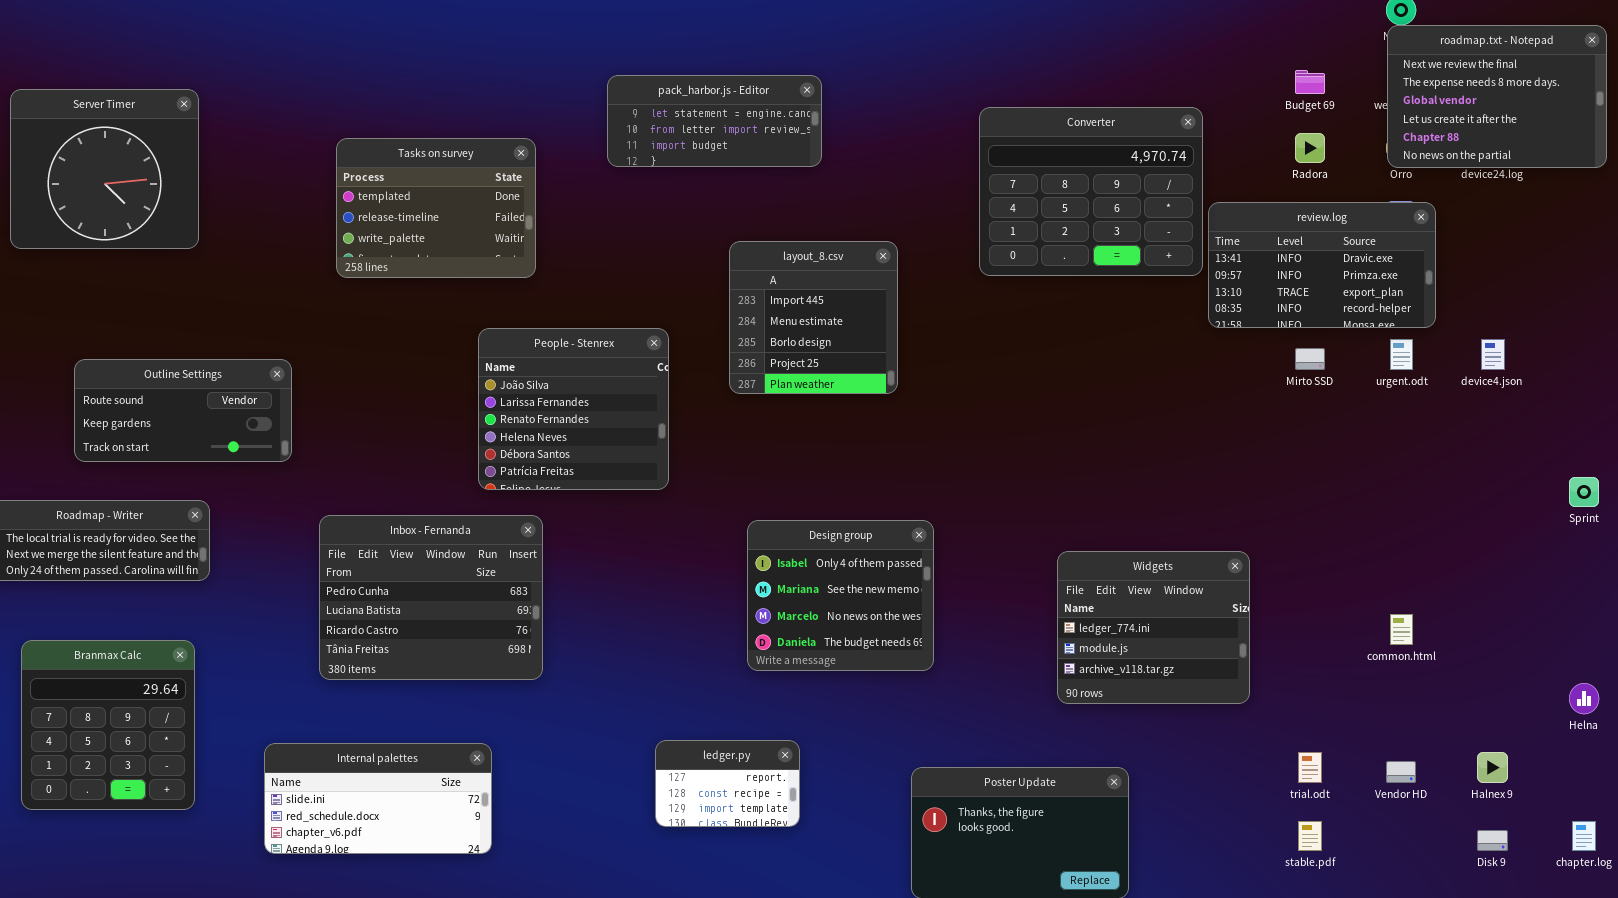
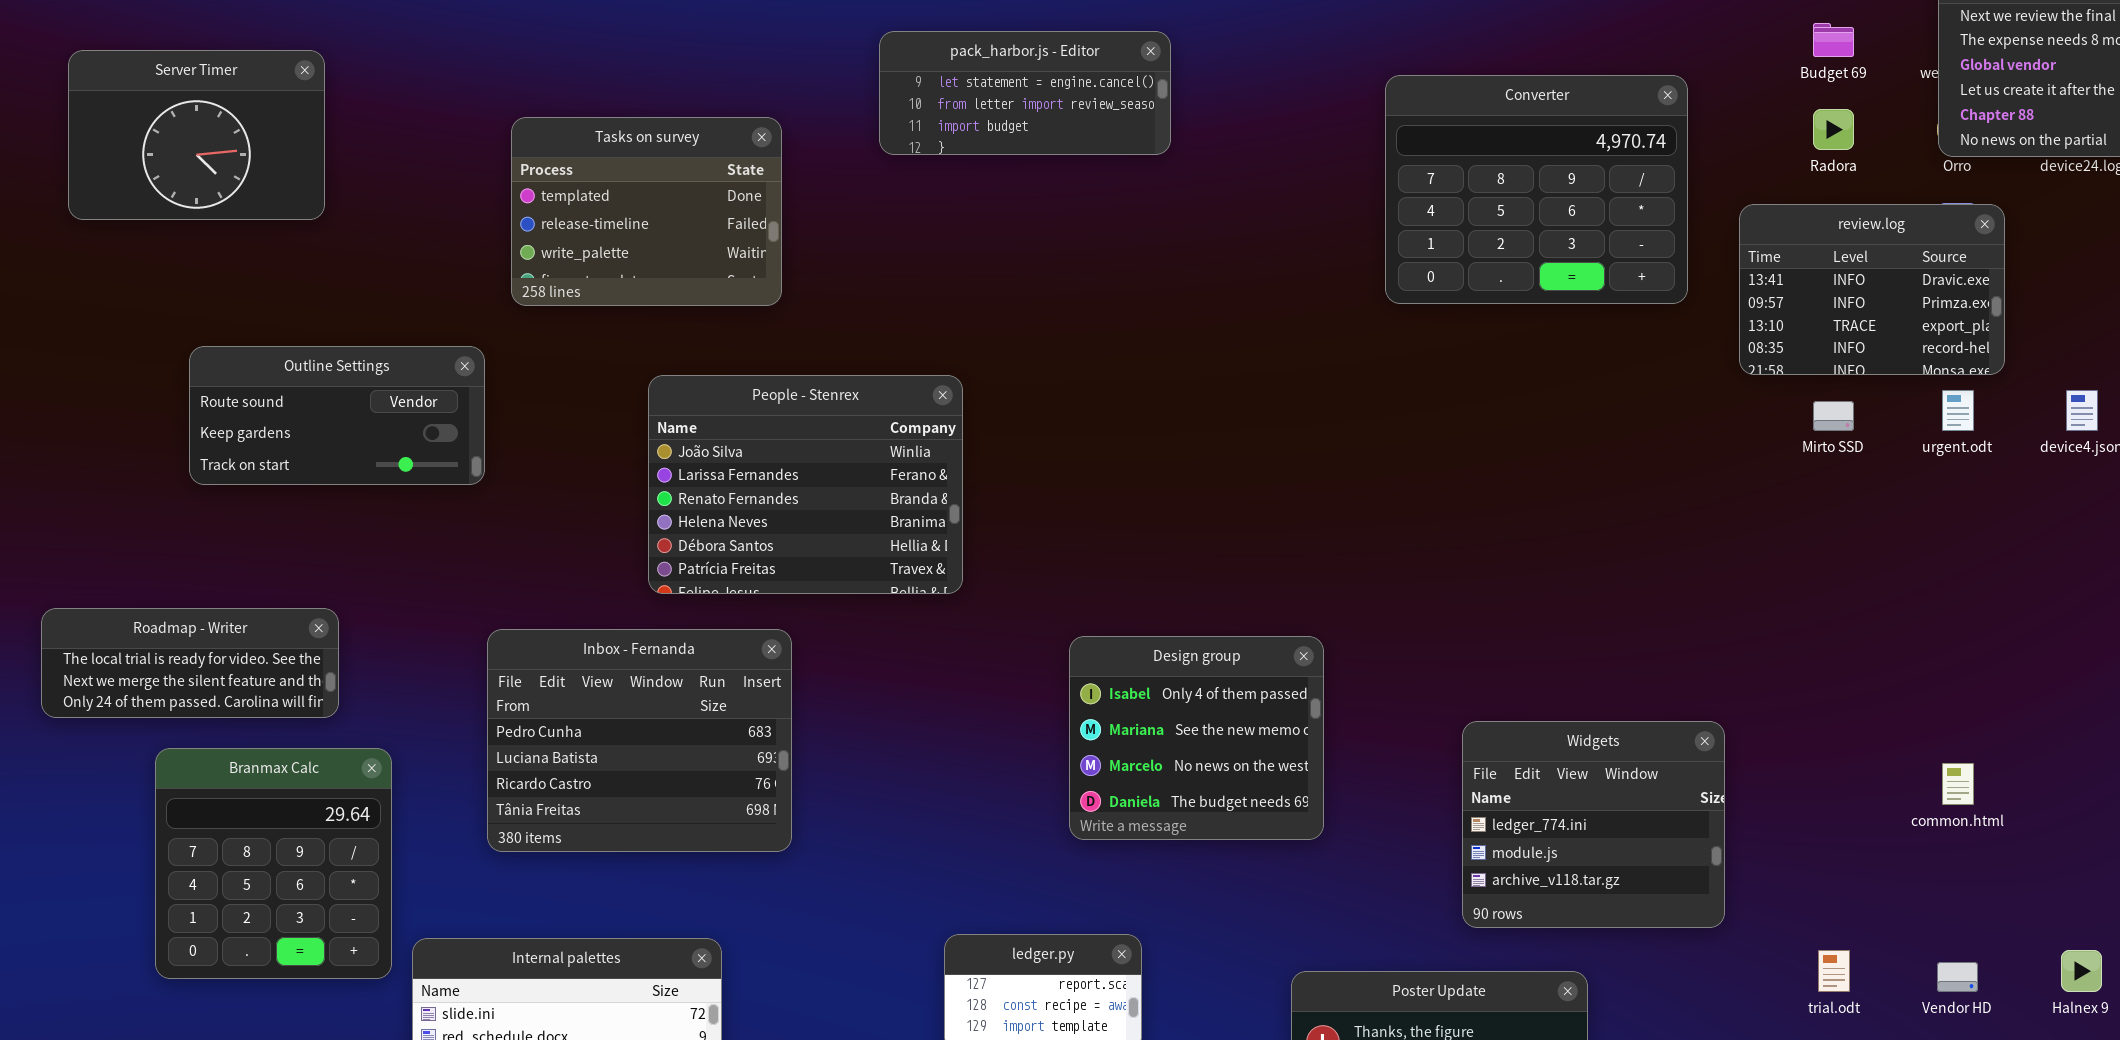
Server Timer: [10,89,199,249] -> [68,50,325,220], resized
review.log: [1208,202,1436,328] -> [1739,204,2005,375], resized
layout_8.csv: [729,241,898,394] -> none, closed
People - Stenrex: [478,328,669,490] -> [648,375,963,594], resized
Outline Settings: [74,359,292,462] -> [189,346,485,485], moved
Widgets: [1057,551,1250,704] -> [1462,721,1725,928], moved
Branmax Calc: [21,640,195,810] -> [155,748,392,979], moved

